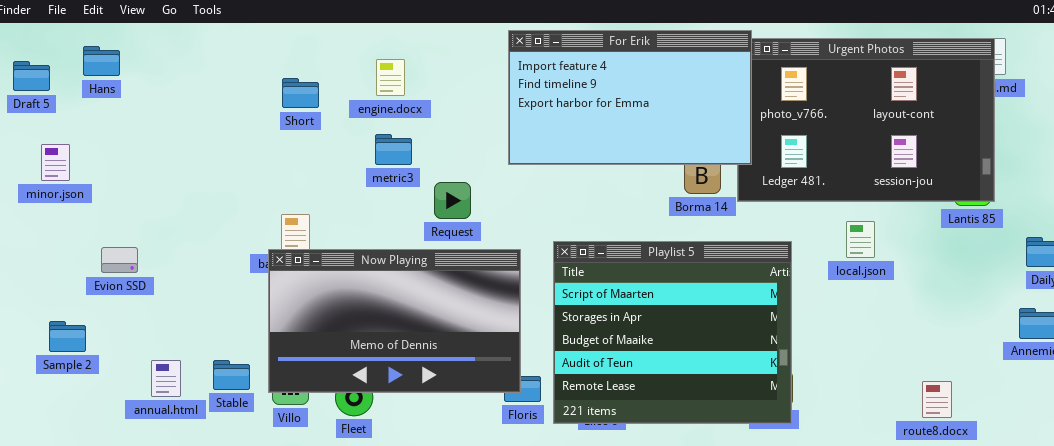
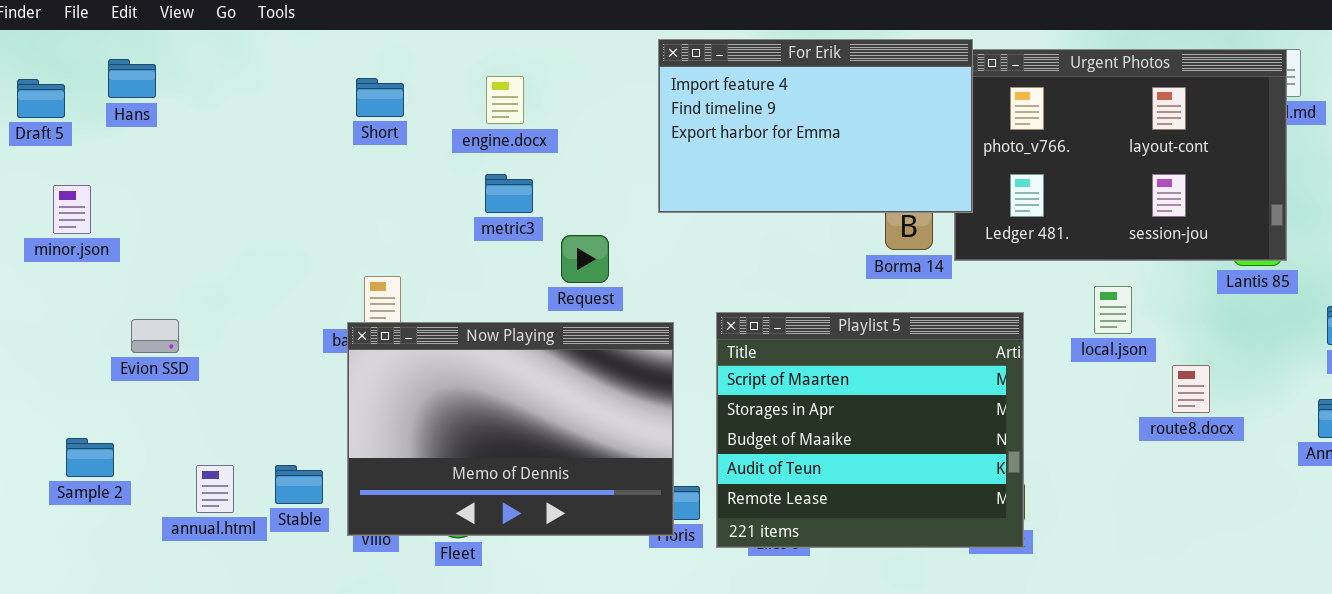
Short: [282,78,319,108] -> [356,78,404,117], moved
Now Playing: [268,249,521,393] -> [347,322,674,536], resized
Sample 2: [49,321,86,352] -> [66,438,114,477], moved
route8.docx: [922,381,952,418] -> [1172,365,1210,413], moved

